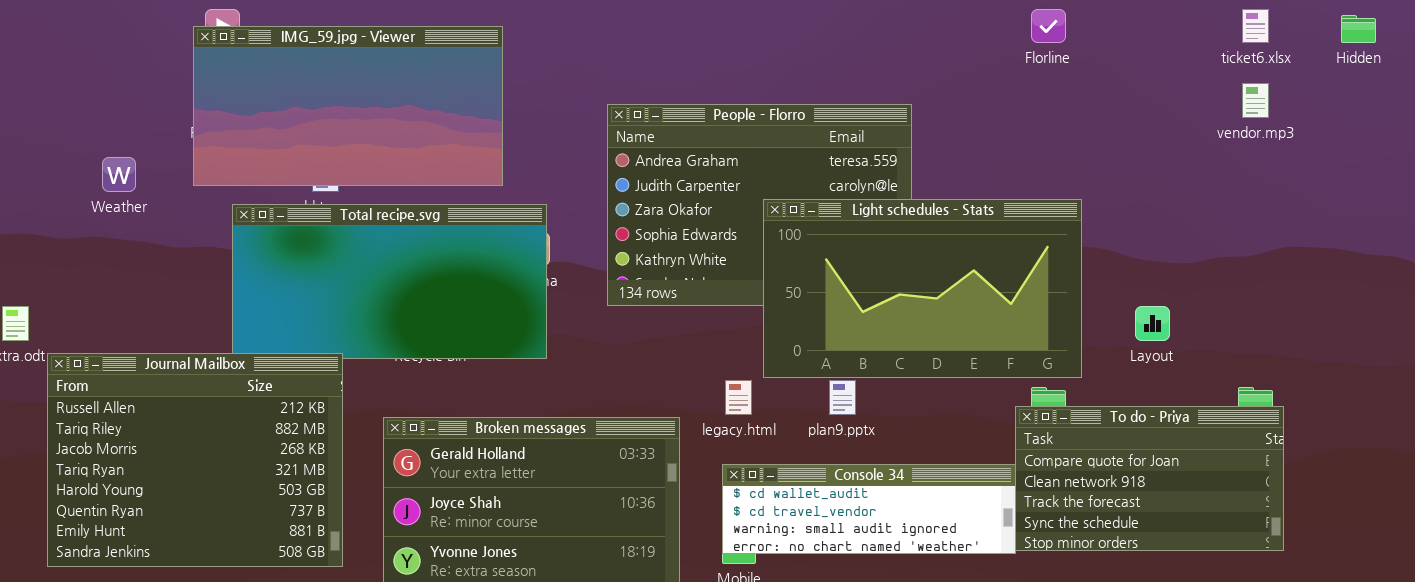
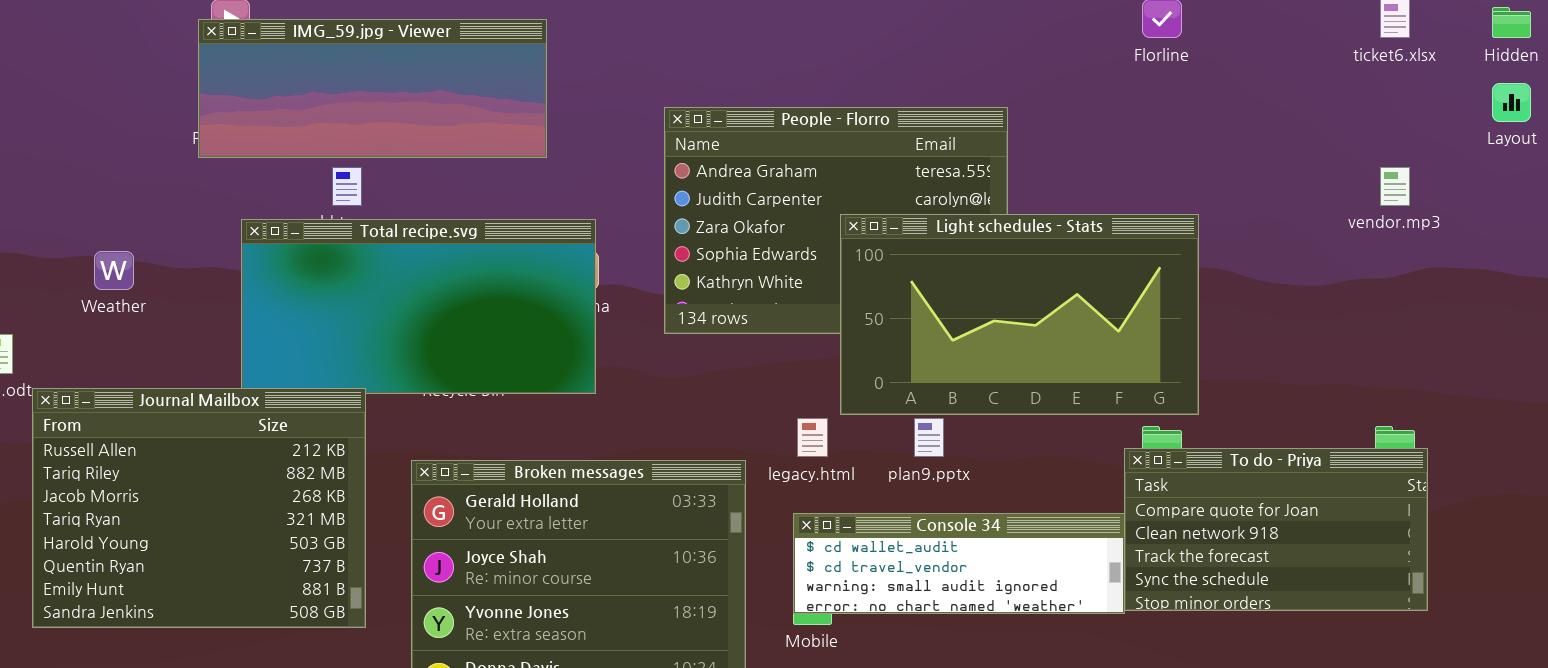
IMG_59.jpg - Viewer: [193,26,503,186] -> [198,19,547,158], resized
vendor.mp3: [1242,83,1269,118] -> [1380,167,1410,206], moved
Weather: [102,157,136,192] -> [94,251,134,290], moved
Layout: [1135,306,1170,341] -> [1492,83,1531,122], moved

